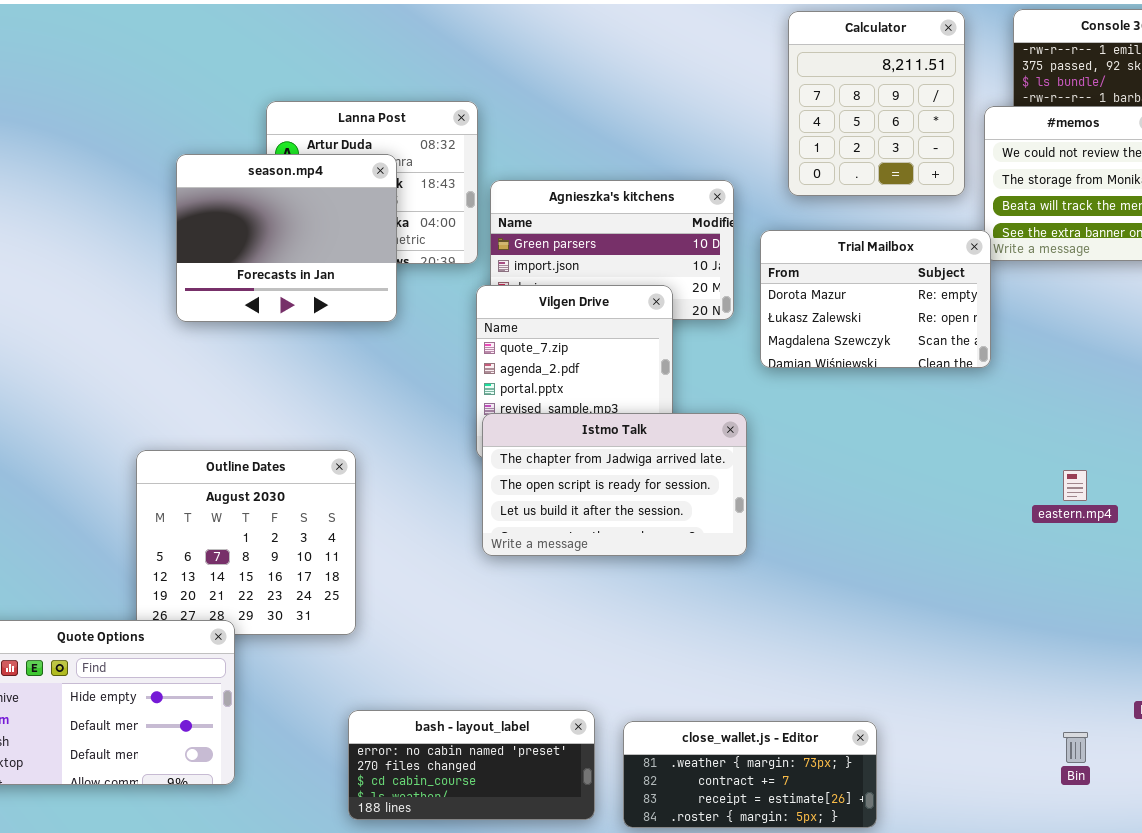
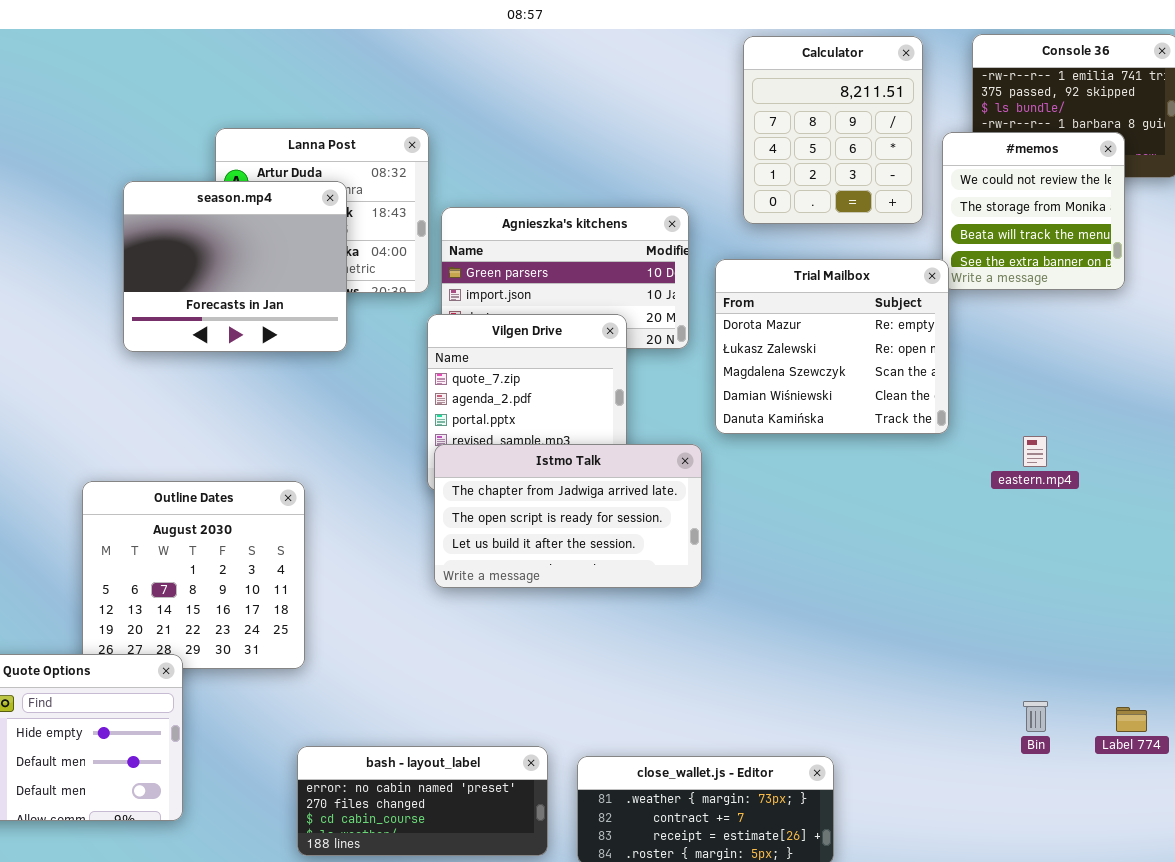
Trial Mailbox: [760,230,991,368] -> [715,259,949,434], resized
eastern.mp4: [1063,470,1087,501] -> [1023,436,1047,467], moved
Bin: [1063,732,1088,763] -> [1023,701,1048,732], moved

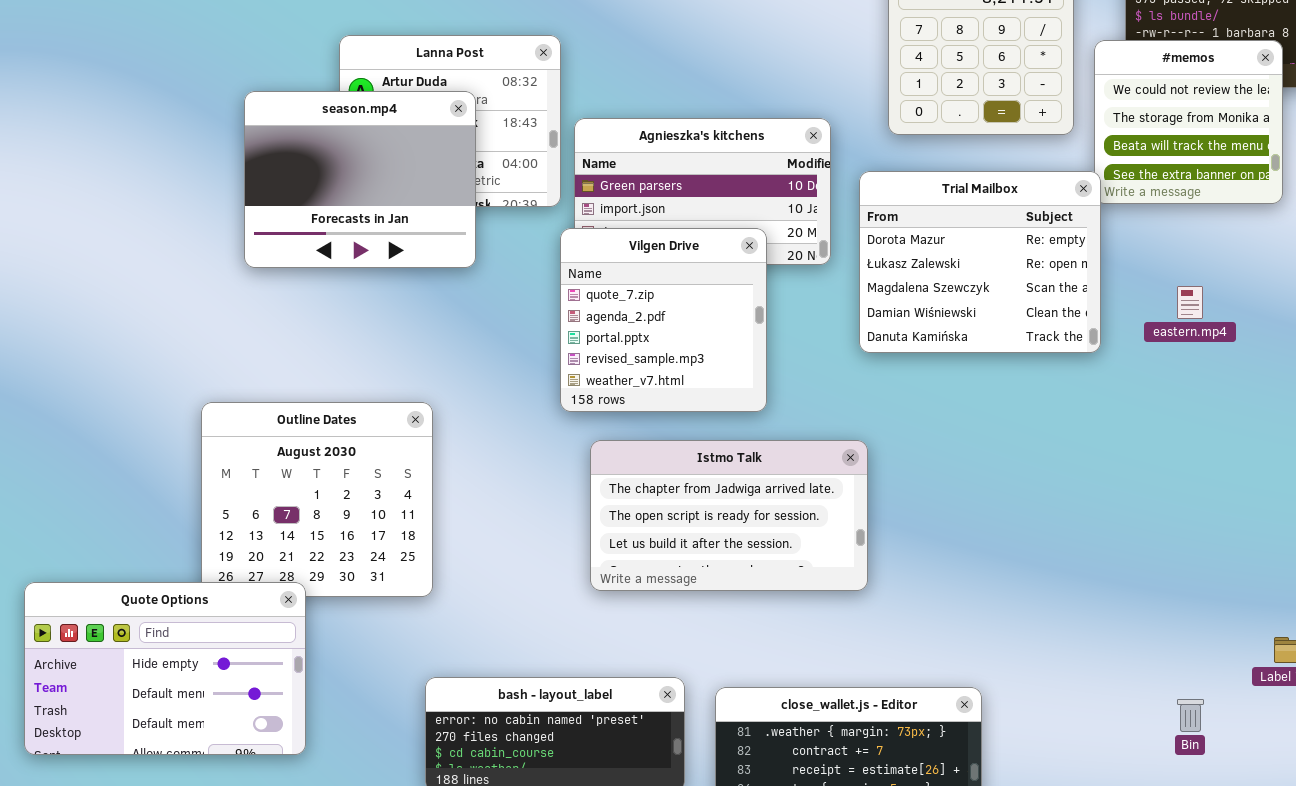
eastern.mp4: [1023,436,1047,467] -> [1177,286,1203,319], moved
Istmo Talk: [434,444,702,588] -> [590,440,868,591], moved
Bin: [1023,701,1048,732] -> [1177,699,1204,732], moved

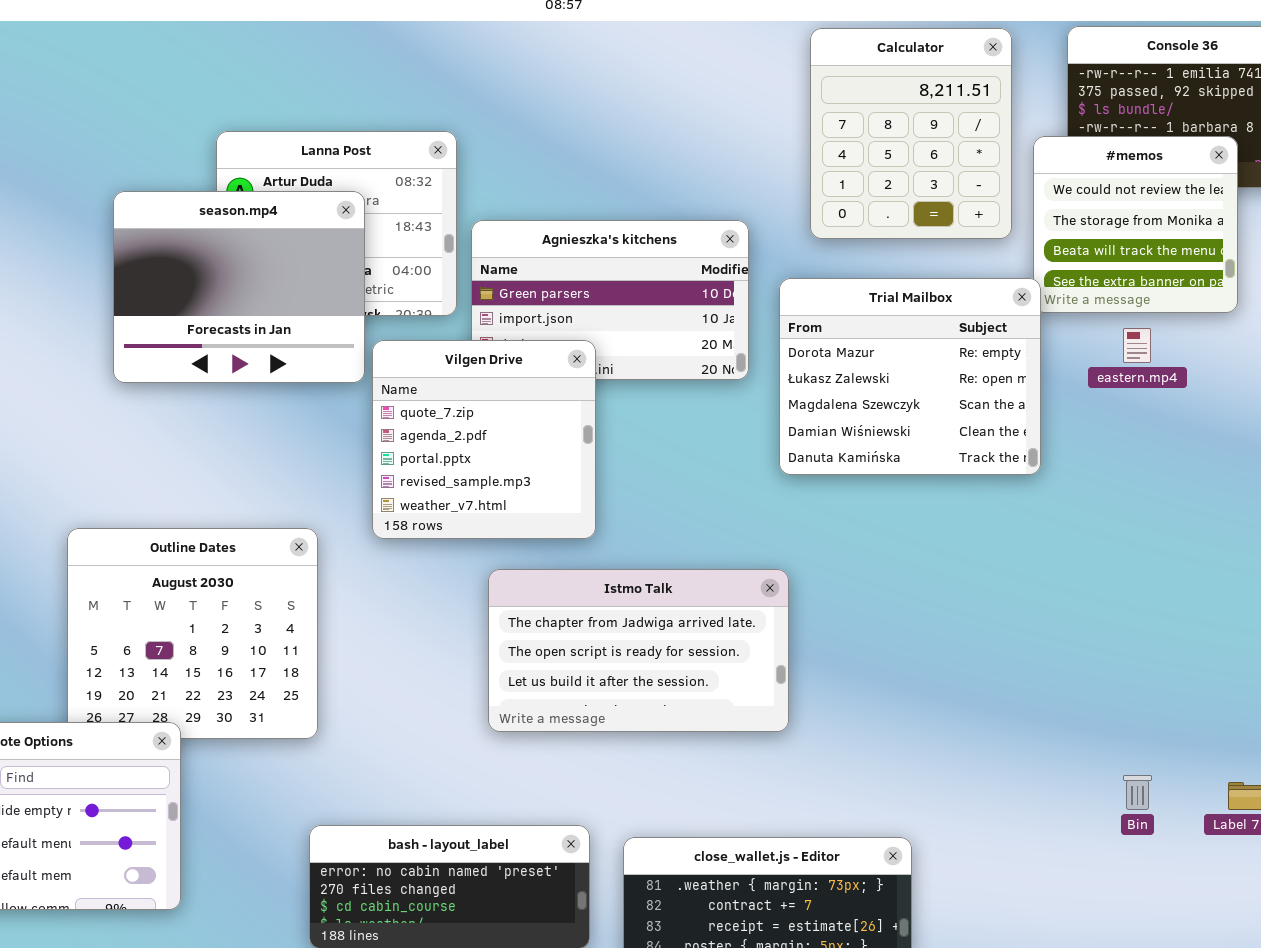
Vilgen Drive: [560,228,767,412] -> [372,340,596,539], moved
eastern.mp4: [1177,286,1203,319] -> [1123,328,1151,363], moved
Bin: [1177,699,1204,732] -> [1123,775,1152,810], moved

